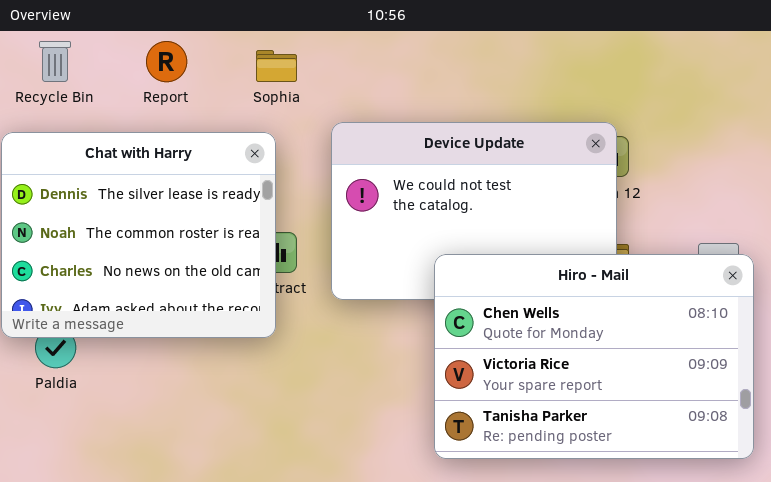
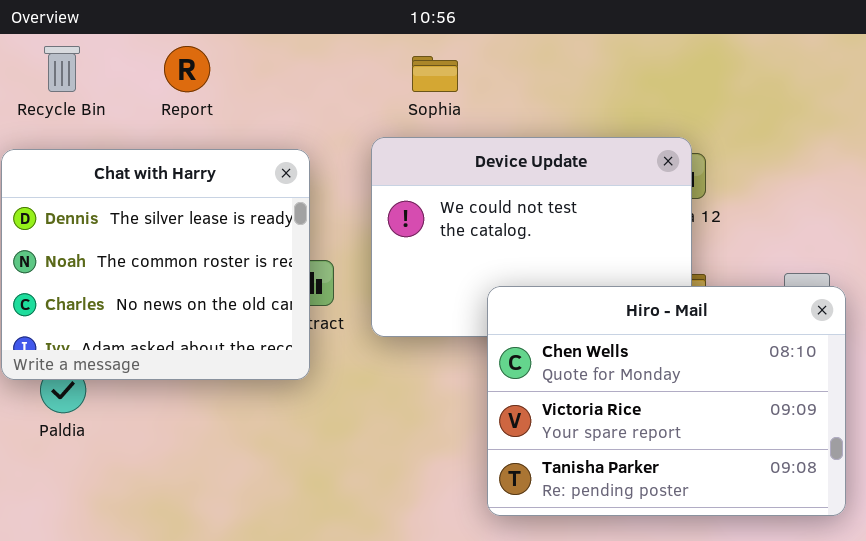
Sophia: [256,50,297,82] -> [412,56,458,92], moved

